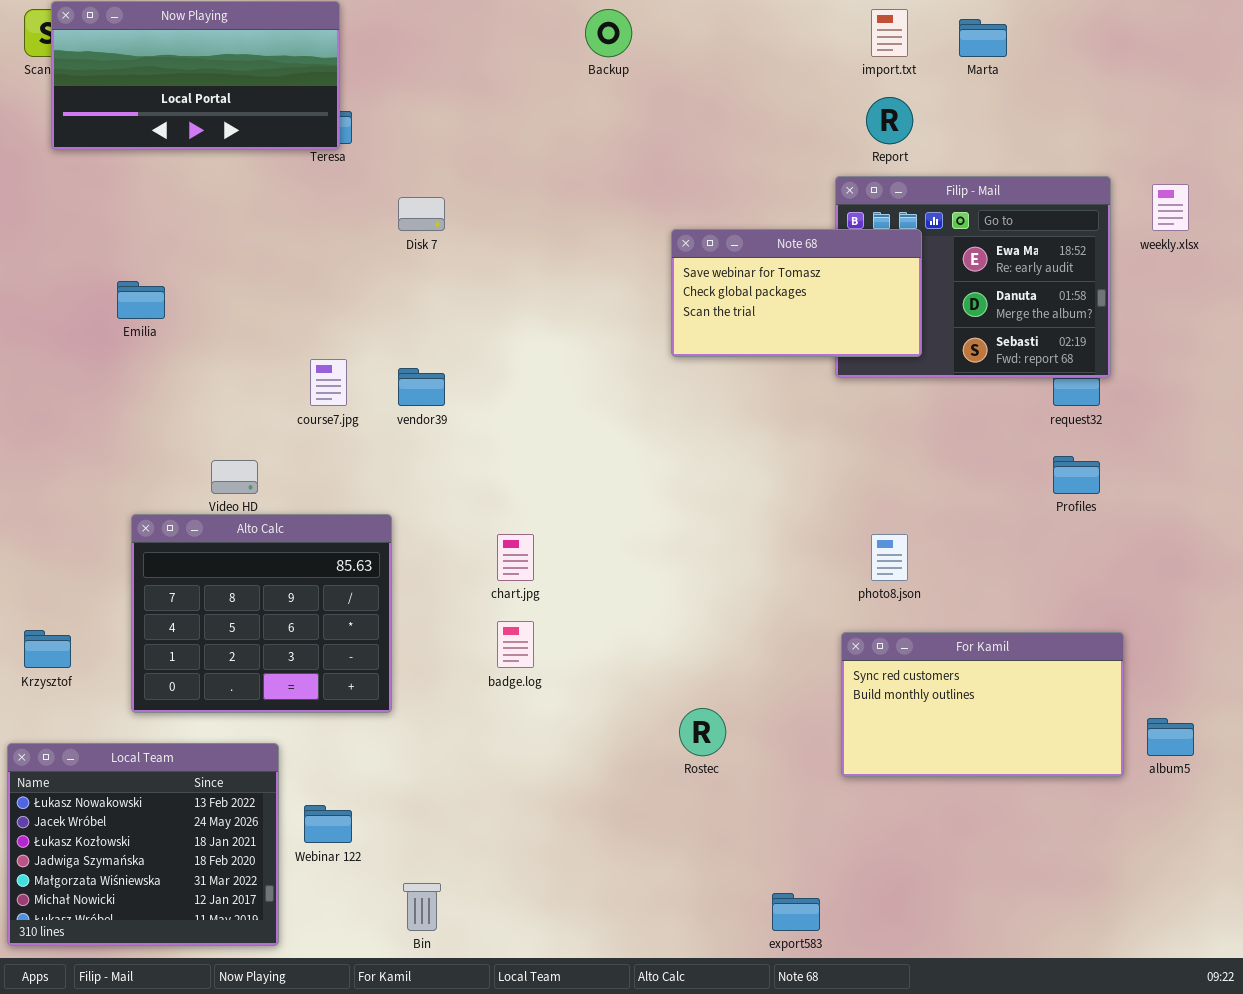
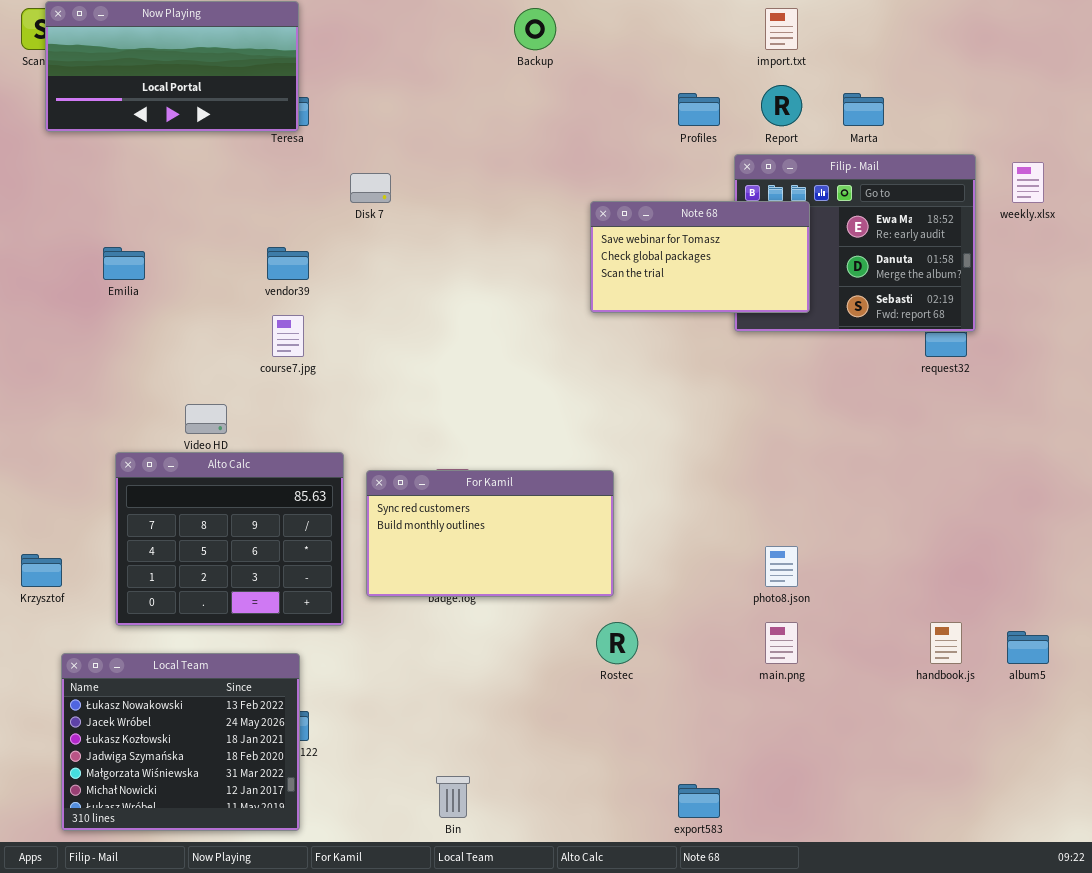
Marta: [959,19,1007,57] -> [843,93,884,126], moved
vendor39: [398,368,445,406] -> [267,247,309,280], moved
Profiles: [1053,456,1100,494] -> [678,93,720,126], moved
photo8.json: [871,534,908,581] -> [765,546,798,587], moved
For Kamil: [841,632,1124,777] -> [366,470,614,597], moved
Local Team: [7,743,279,946] -> [61,653,300,831], moved
Bin: [403,883,441,931] -> [436,776,470,818], moved

